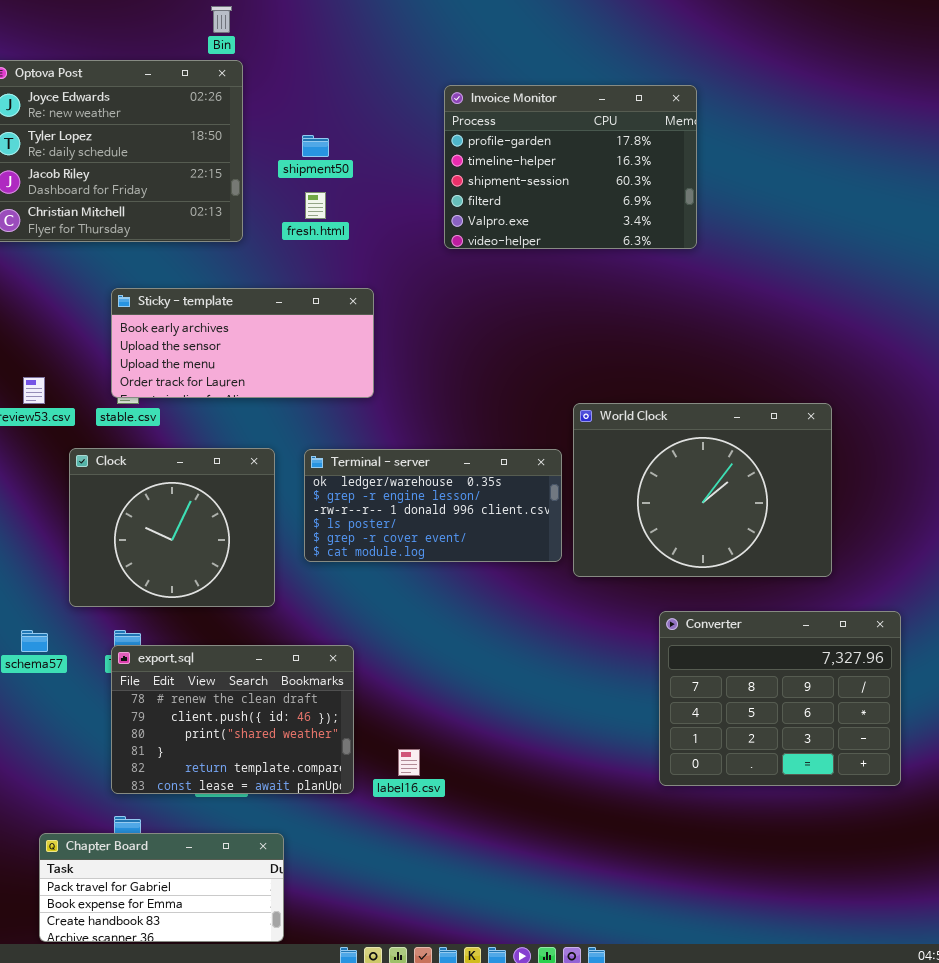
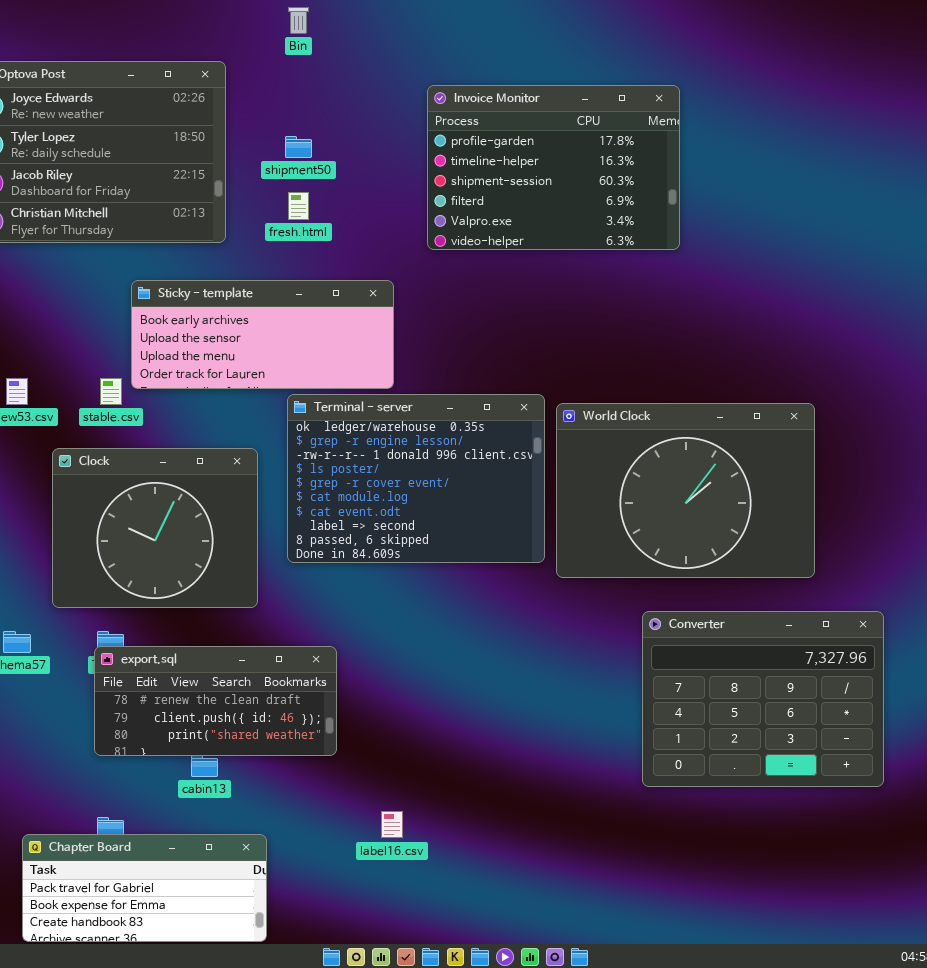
Bin: [211,6,232,33] -> [288,7,309,34], moved
Sticky - template: [111,288,374,398] -> [131,280,394,389], moved
Terminal - server: [304,449,562,562] -> [287,394,545,563], resized
export.sql: [111,645,354,794] -> [94,646,337,756], resized
label16.csv: [398,749,420,776] -> [381,811,403,838], moved

